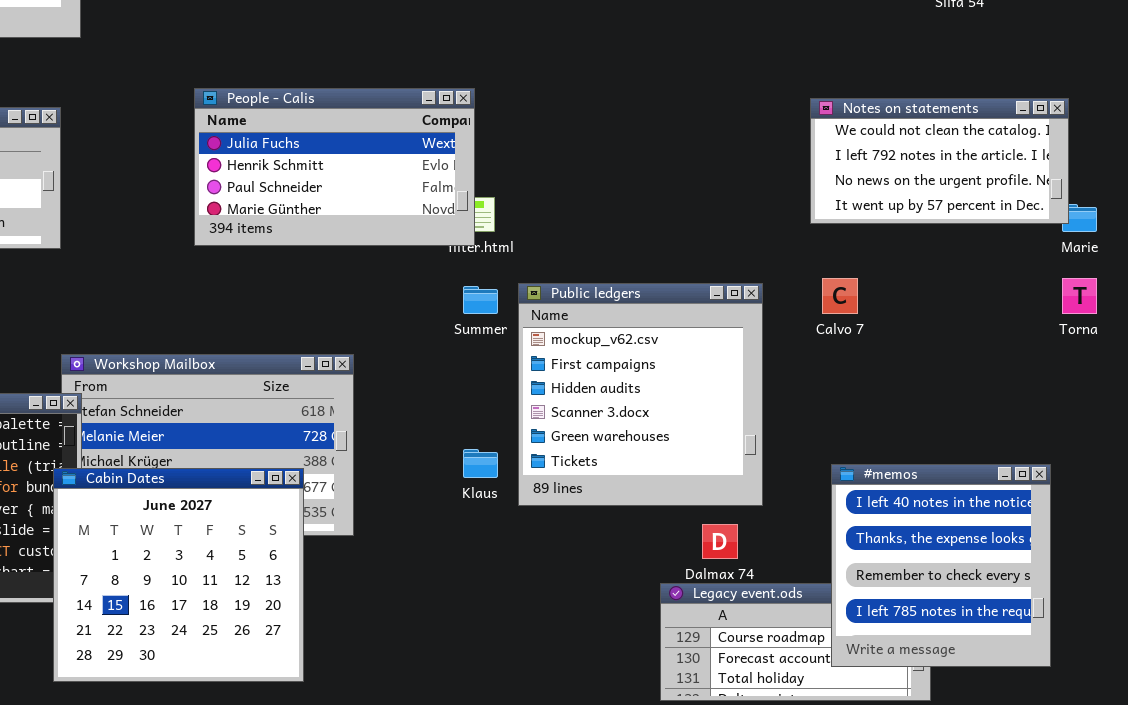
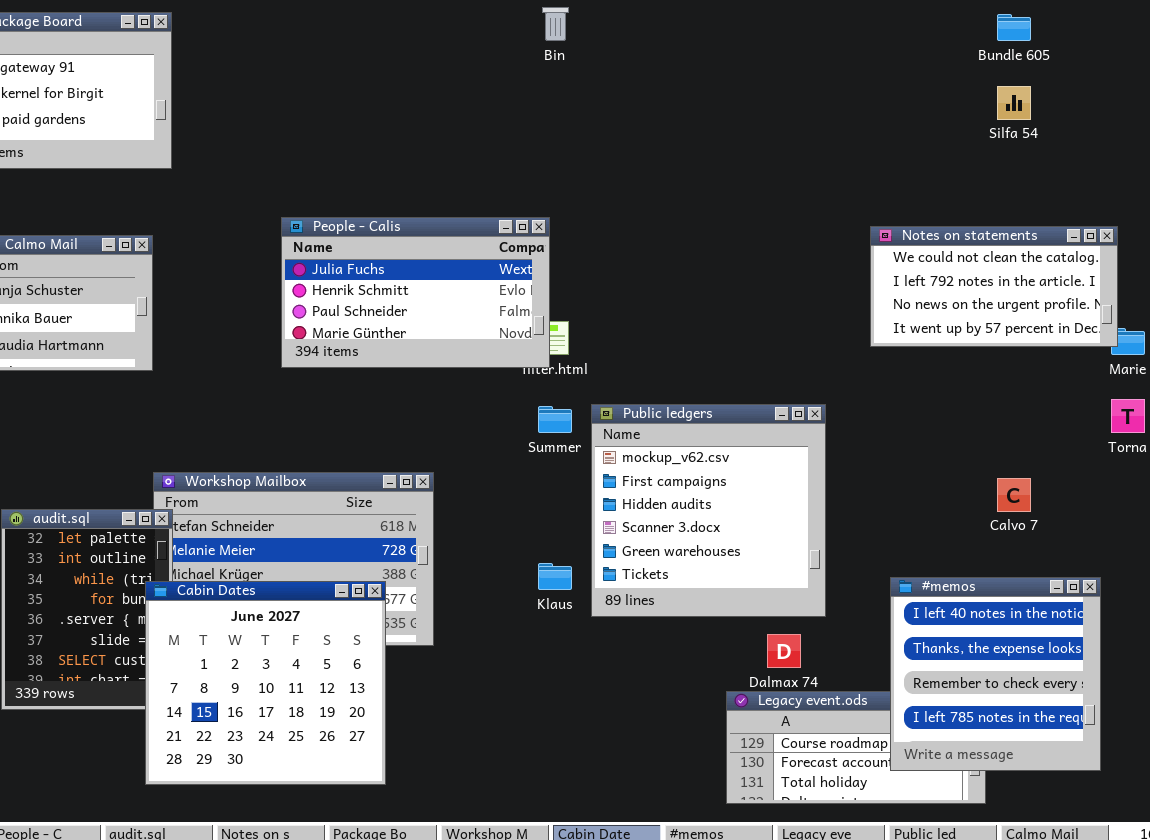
Calvo 7: [822,278,858,314] -> [997,478,1031,512], moved

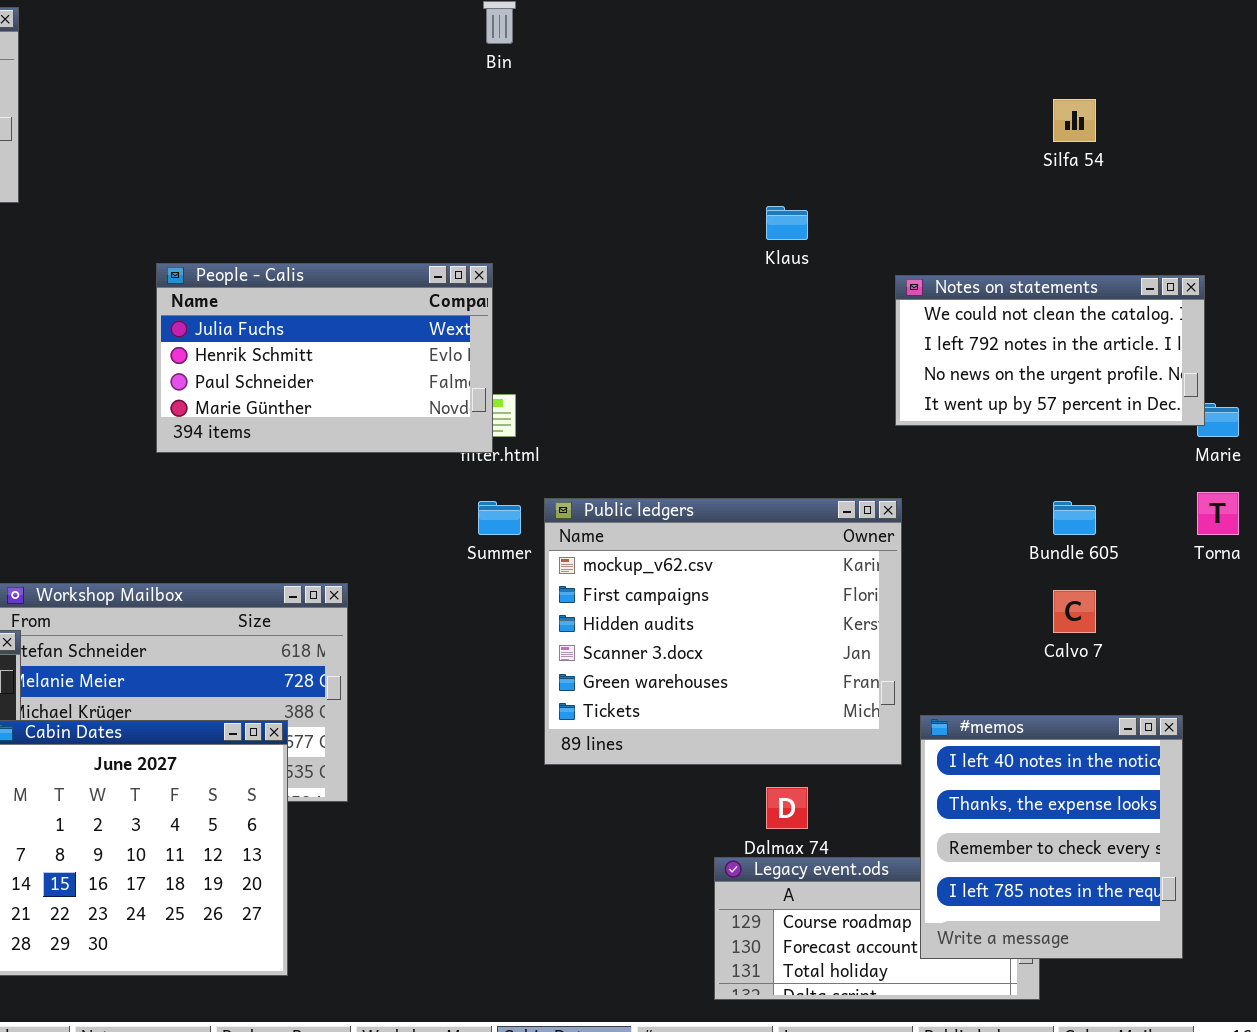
Bundle 605: [997,14,1031,41] -> [1053,501,1096,535], moved
Public ledgers: [591,404,826,617] -> [544,498,902,765], resized
Klaus: [538,563,572,590] -> [766,206,808,240], moved

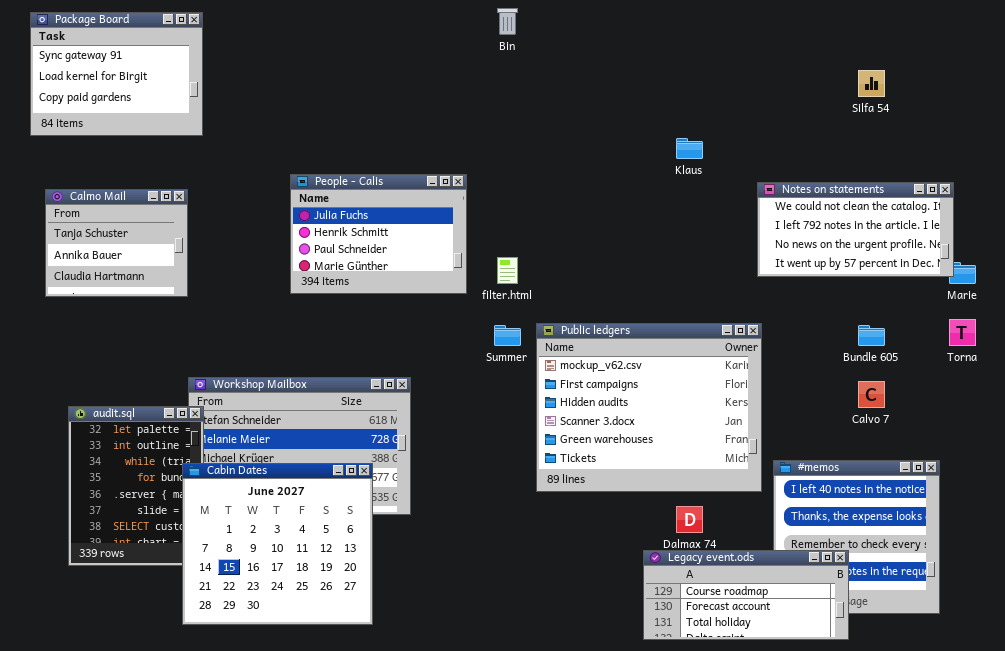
People - Calis: [156,263,493,453] -> [290,174,467,294], resized
Legacy event.ods: [714,857,1040,1000] -> [643,550,849,640], raised

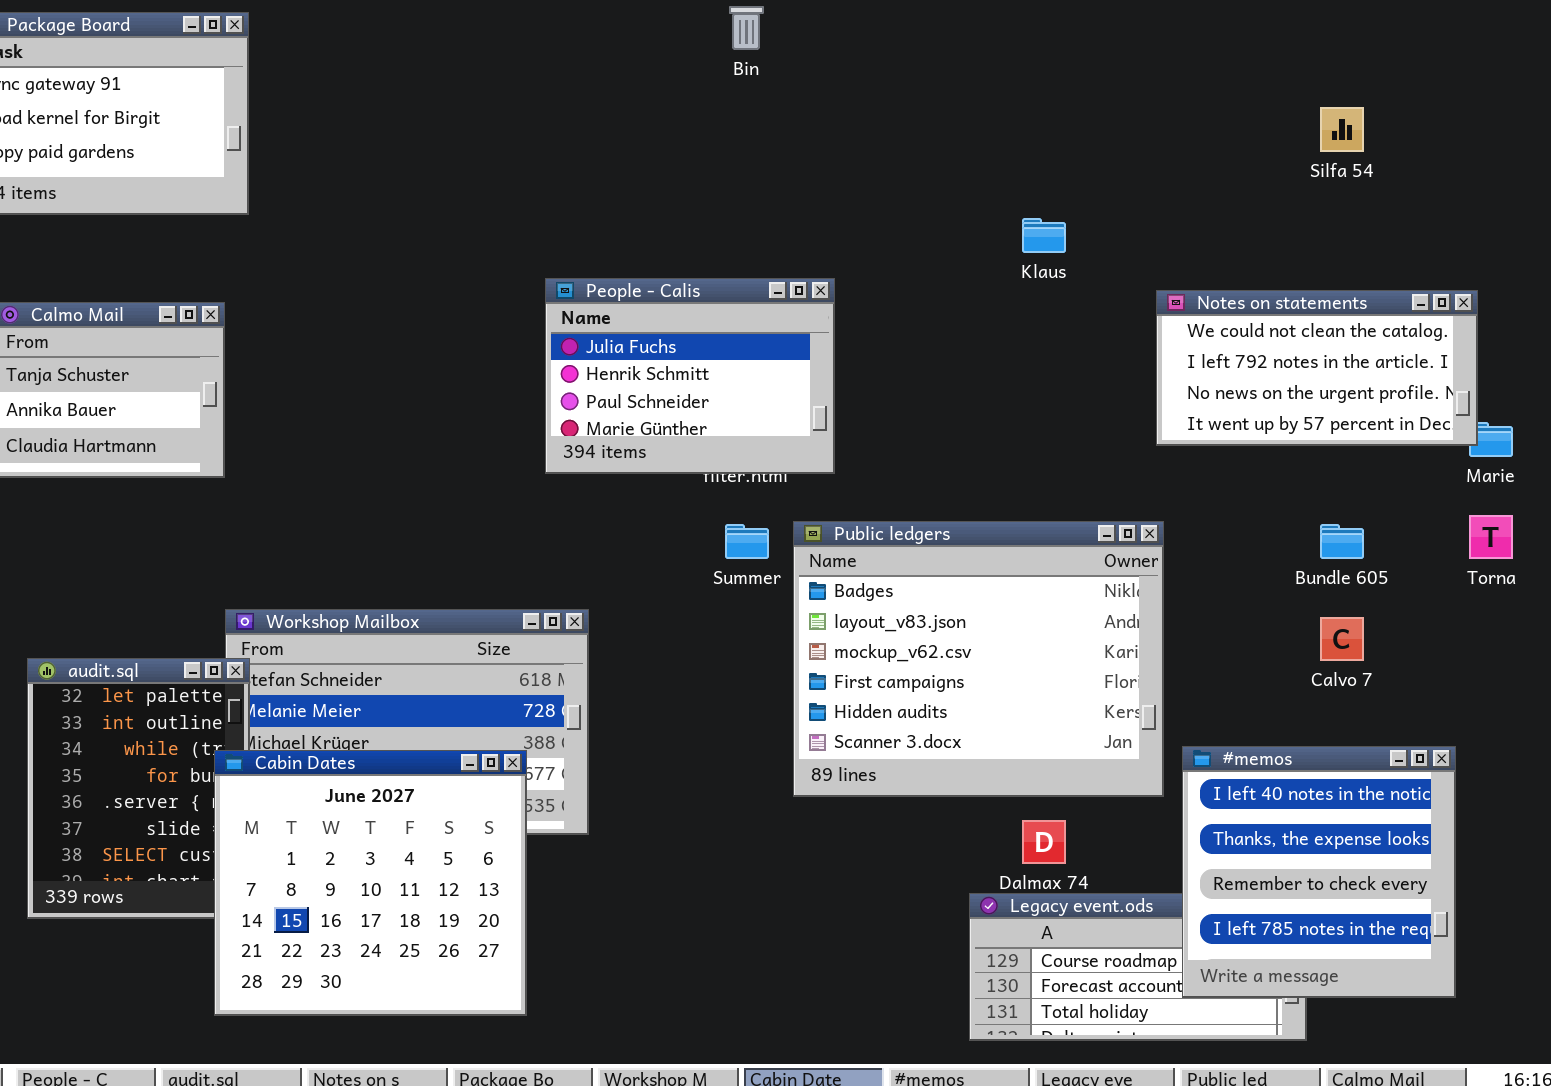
People - Calis: [290,174,467,294] -> [545,278,835,474], moved
Public ledgers: [536,323,762,492] -> [793,521,1164,797], scrolled up 2 rows
#memos: [773,460,940,614] -> [1182,746,1456,998], raised

